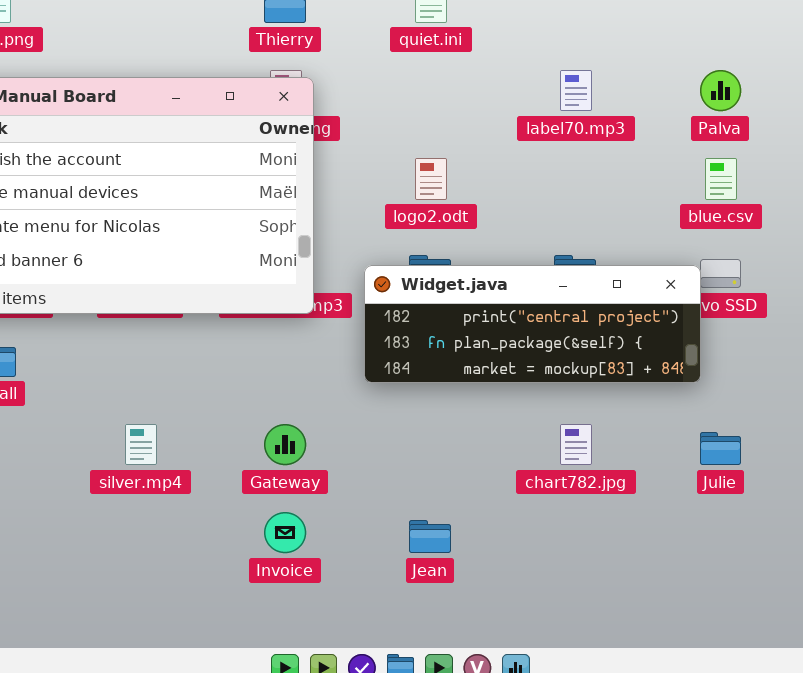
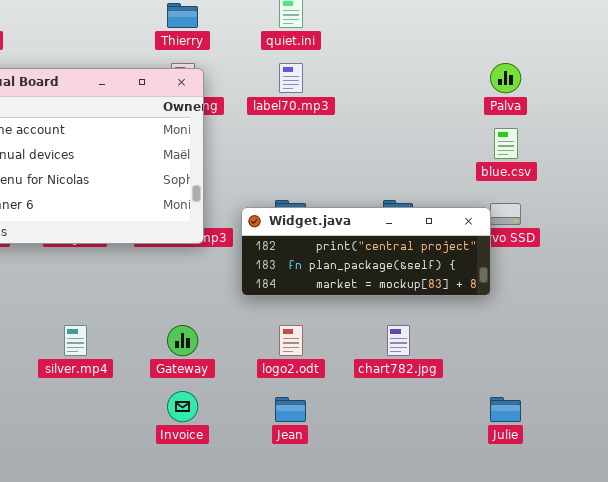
label70.mp3: [560,70,592,111] -> [279,63,303,93], moved
logo2.odt: [415,158,447,200] -> [279,325,303,356], moved
Julie: [700,432,741,465] -> [490,397,521,422], moved

